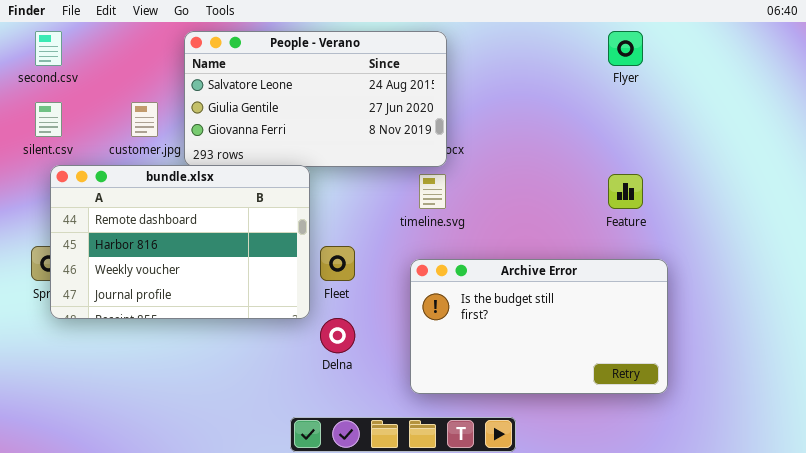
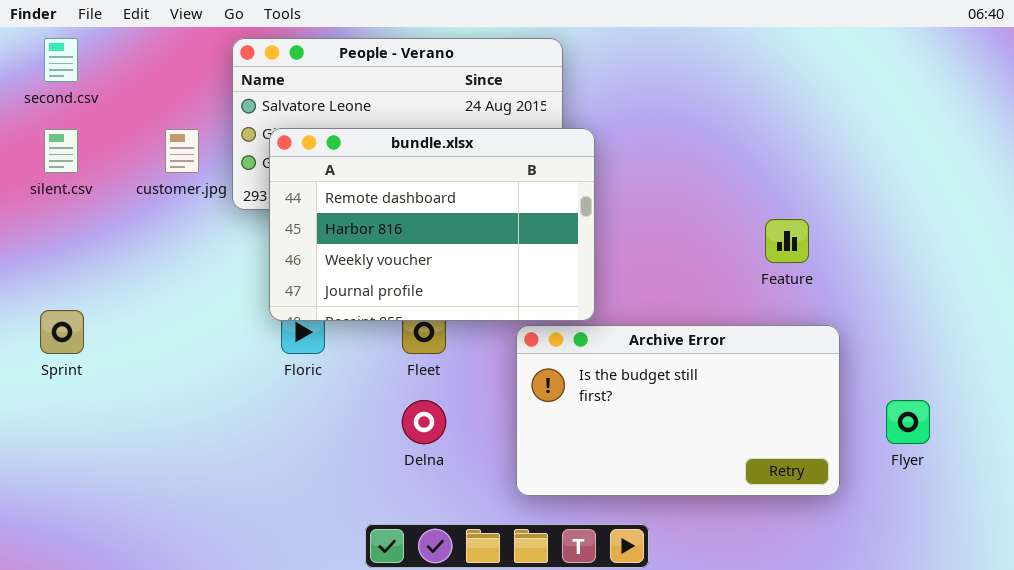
Flyer: [608,31,643,66] -> [886,400,930,444], moved
bundle.xlsx: [50,165,310,319] -> [269,128,595,321], moved

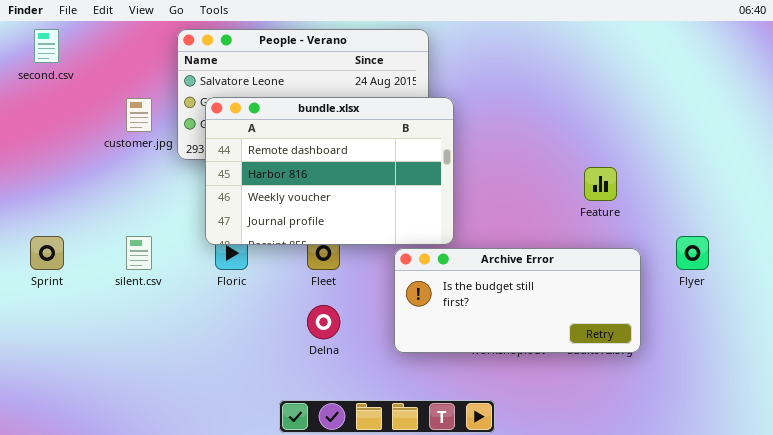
silent.csv: [44,129,78,173] -> [126,236,152,270], moved
Archive Error: [516,325,840,496] -> [394,248,641,353], resized
Flyer: [886,400,930,444] -> [676,236,709,270], moved

